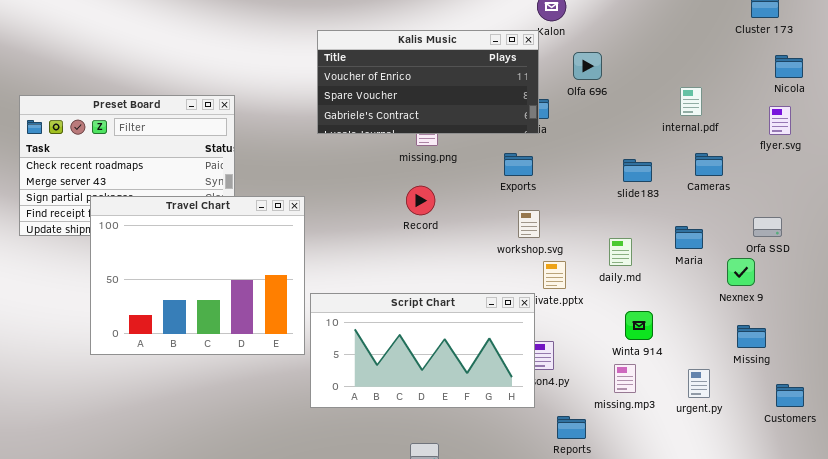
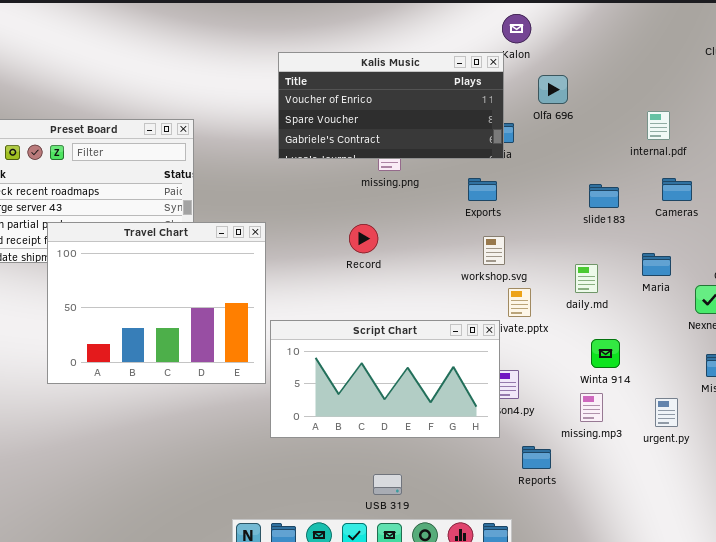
Record: [406,186,435,215] -> [349,224,378,253], moved

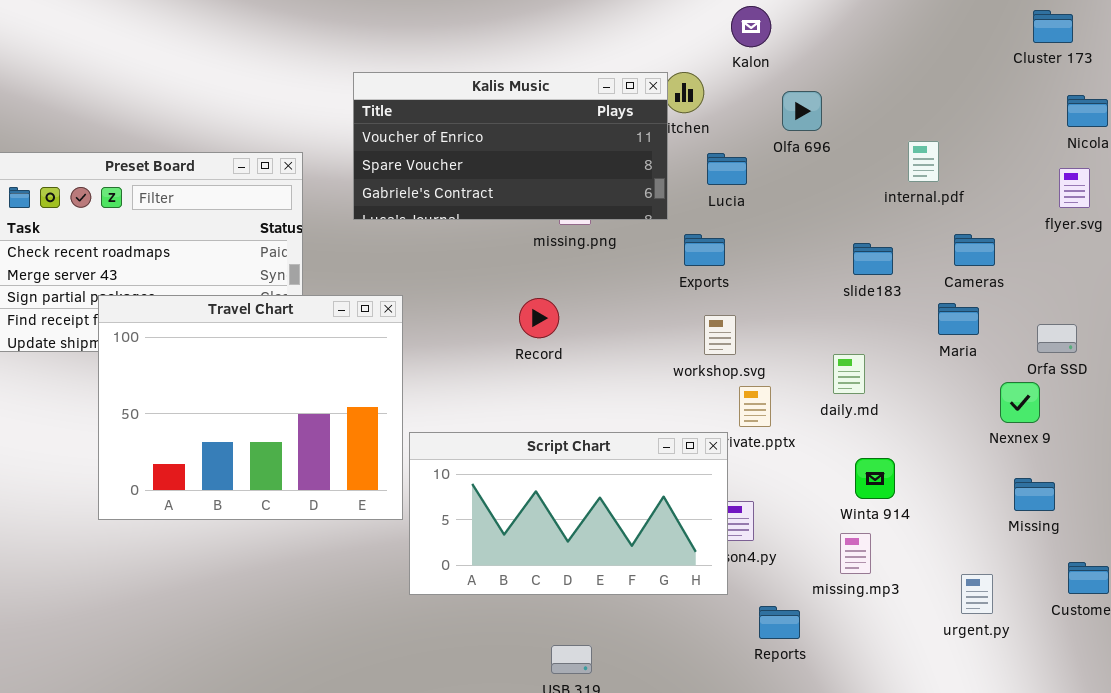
Kalis Music: [278,52,504,159] -> [353,72,668,220], moved
internal.pdf: [647,111,670,140] -> [908,141,939,182], moved
Maria: [642,253,671,276] -> [938,303,979,335], moved
urgent.py: [655,398,678,427] -> [961,574,993,614], moved

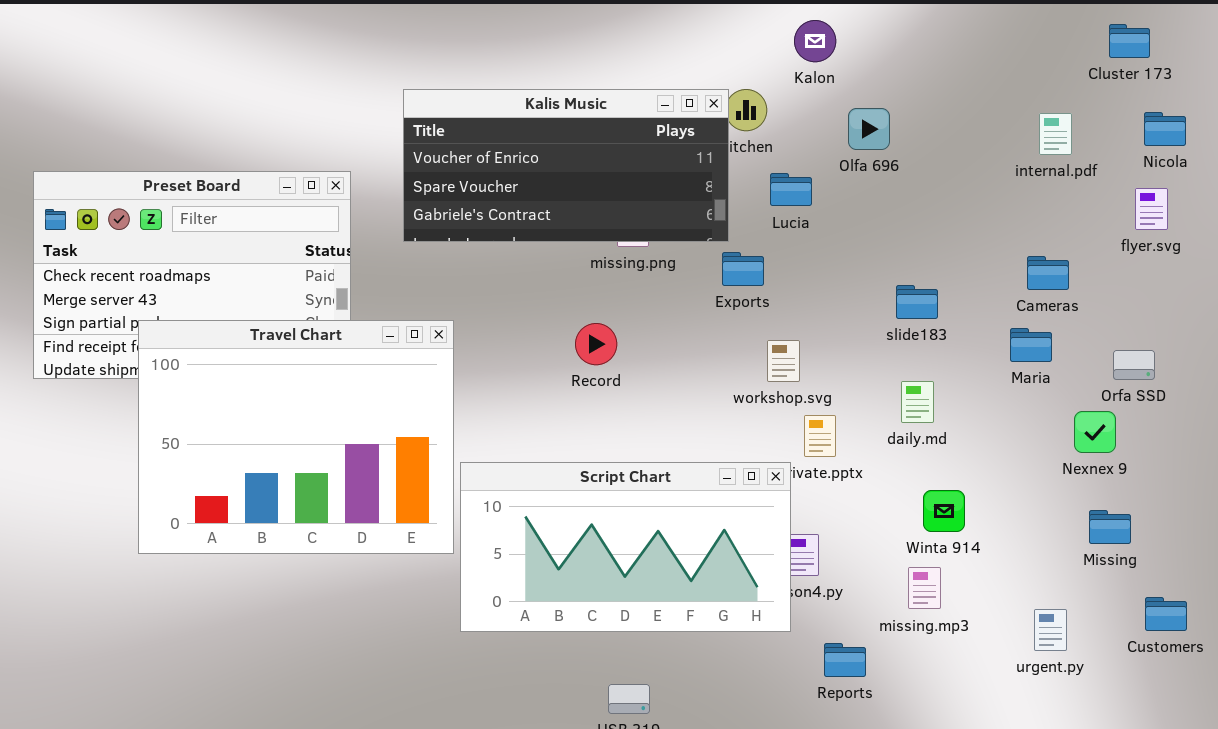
internal.pdf: [908,141,939,182] -> [1039,113,1072,155], moved
Exports: [684,234,725,266] -> [722,252,764,286], moved
slide183: [853,243,893,275] -> [896,285,938,319], moved

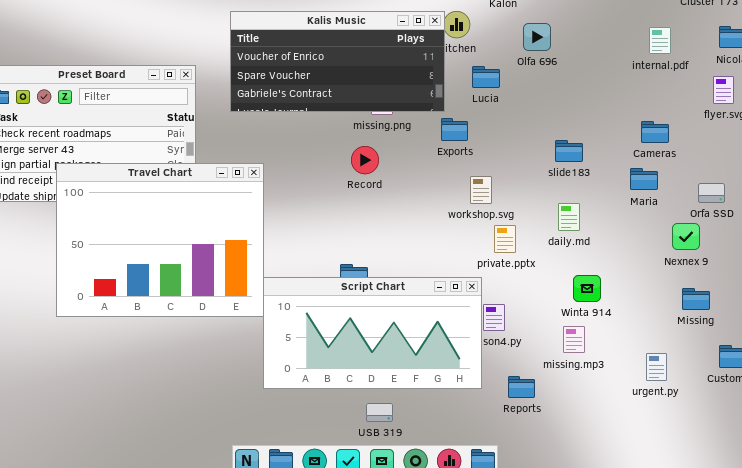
Record: [575,323,617,365] -> [351,146,379,174], moved
Script Chart: [460,462,791,632] -> [263,277,482,389], moved

